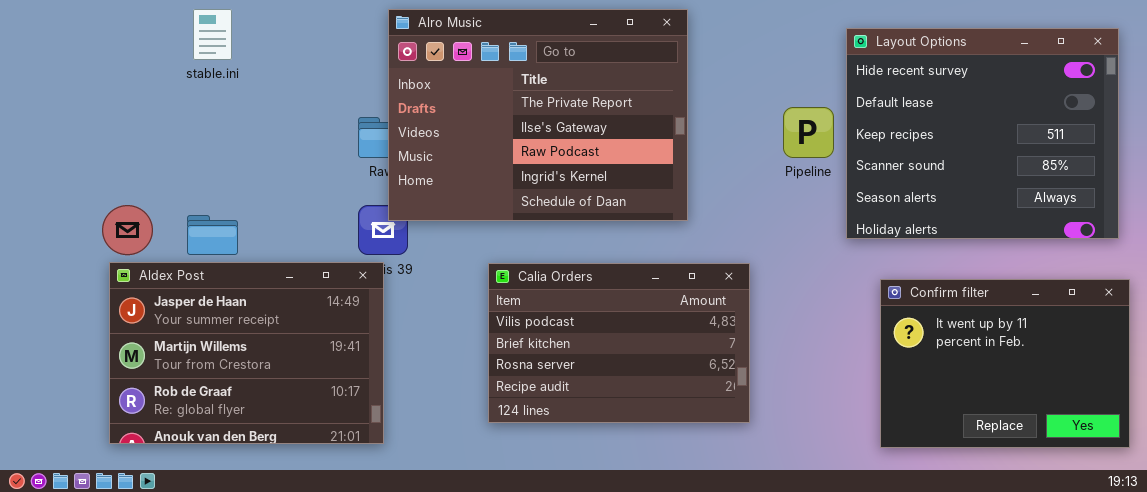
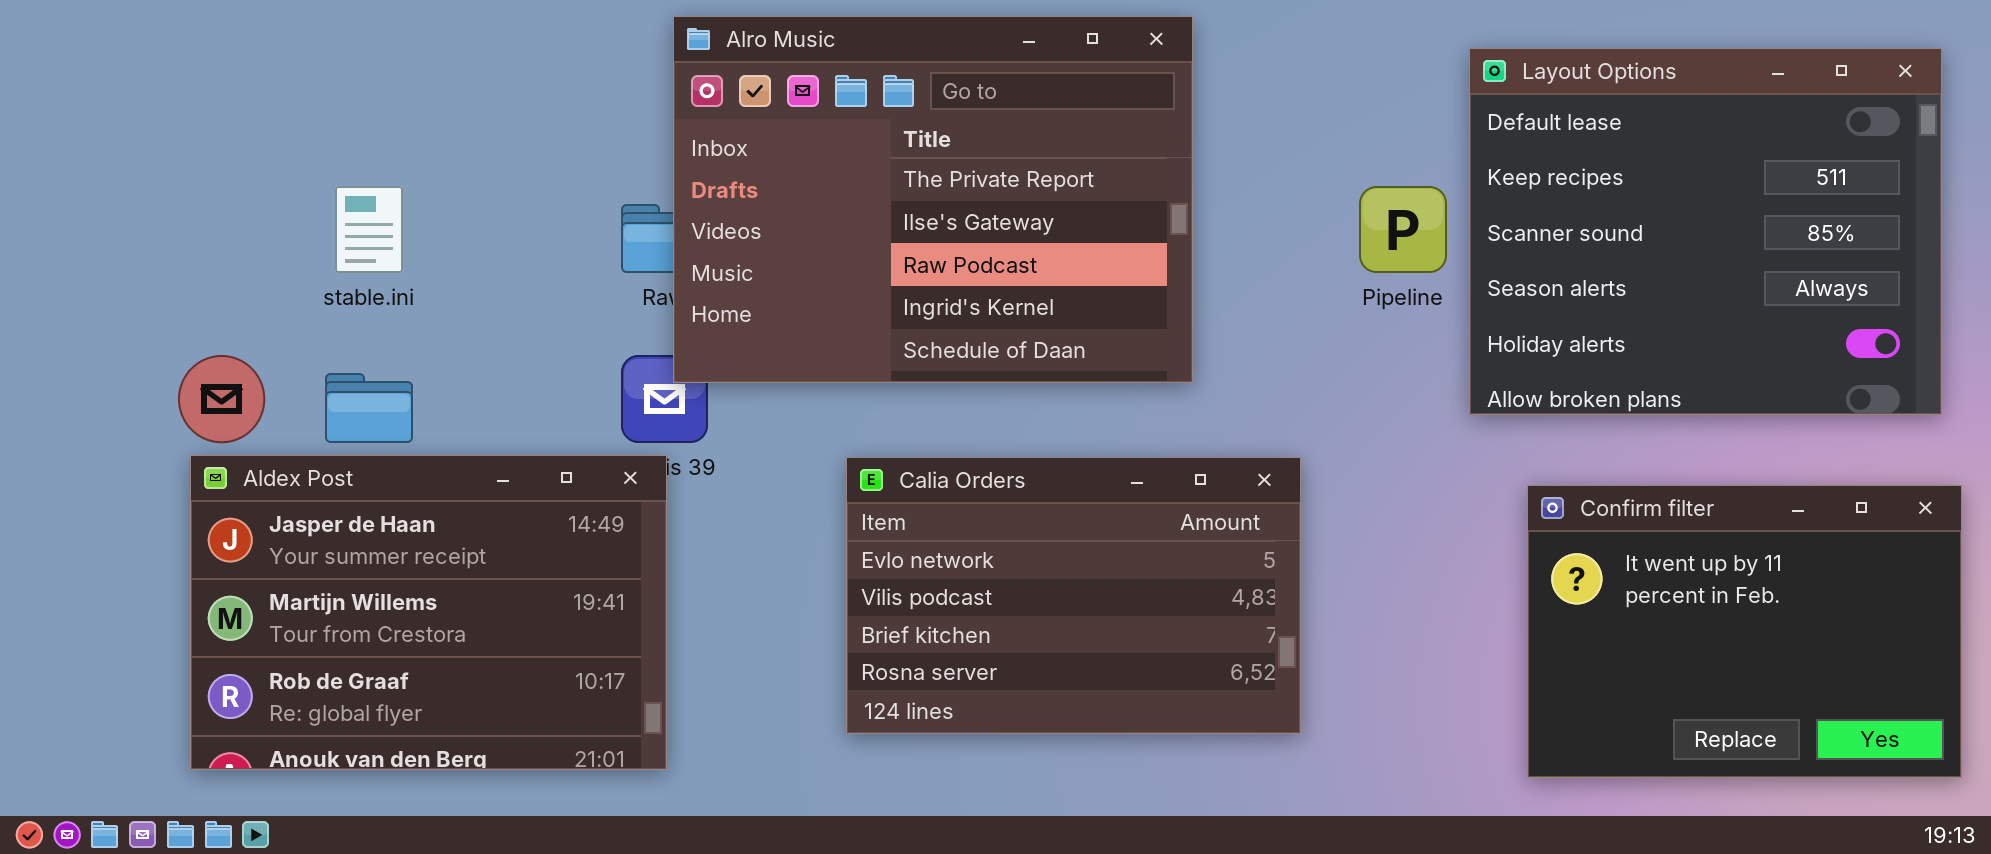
stable.ini: [193,9,232,60] -> [335,186,403,273], moved
Layout Options: [846,28,1119,239] -> [1469,48,1942,415], scrolled down 1 row
Calia Orders: [488,263,750,423] -> [846,457,1301,734], scrolled up 1 row

